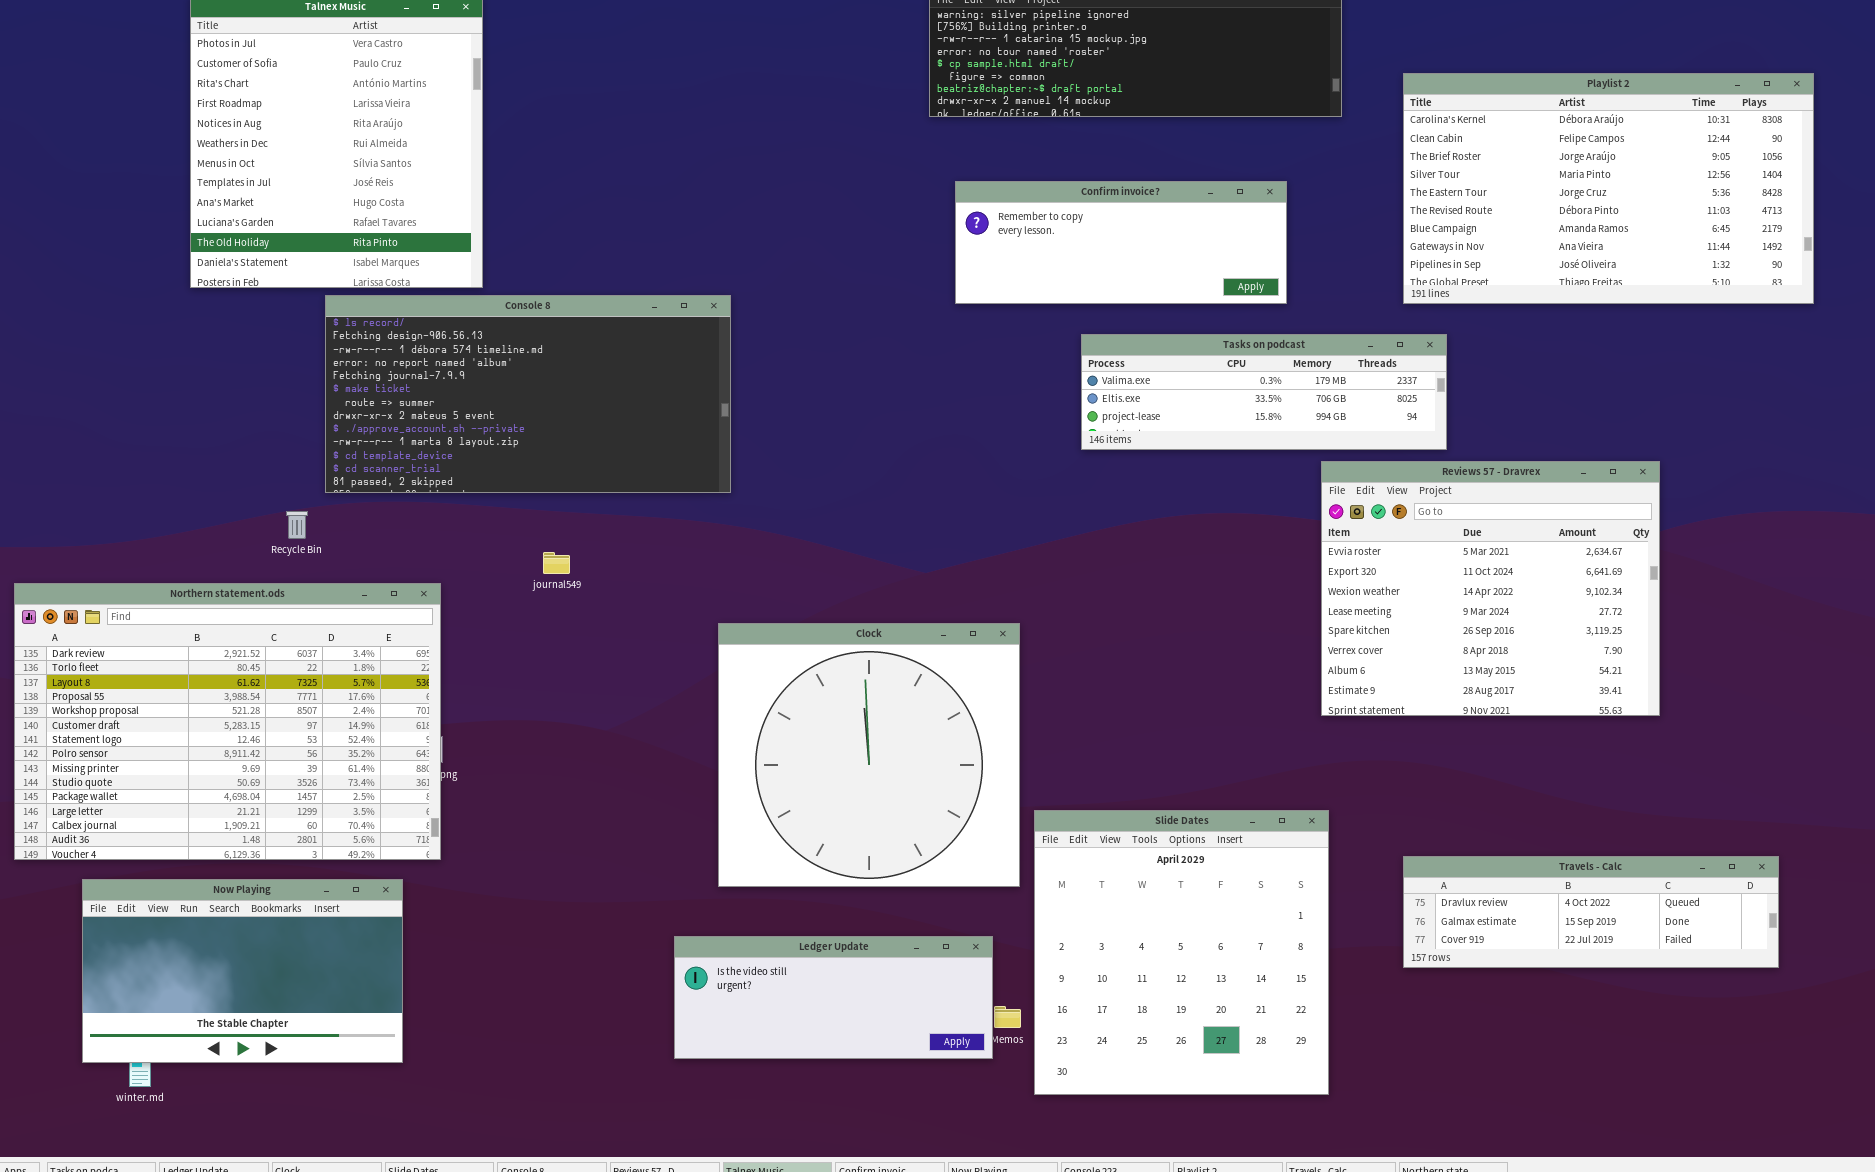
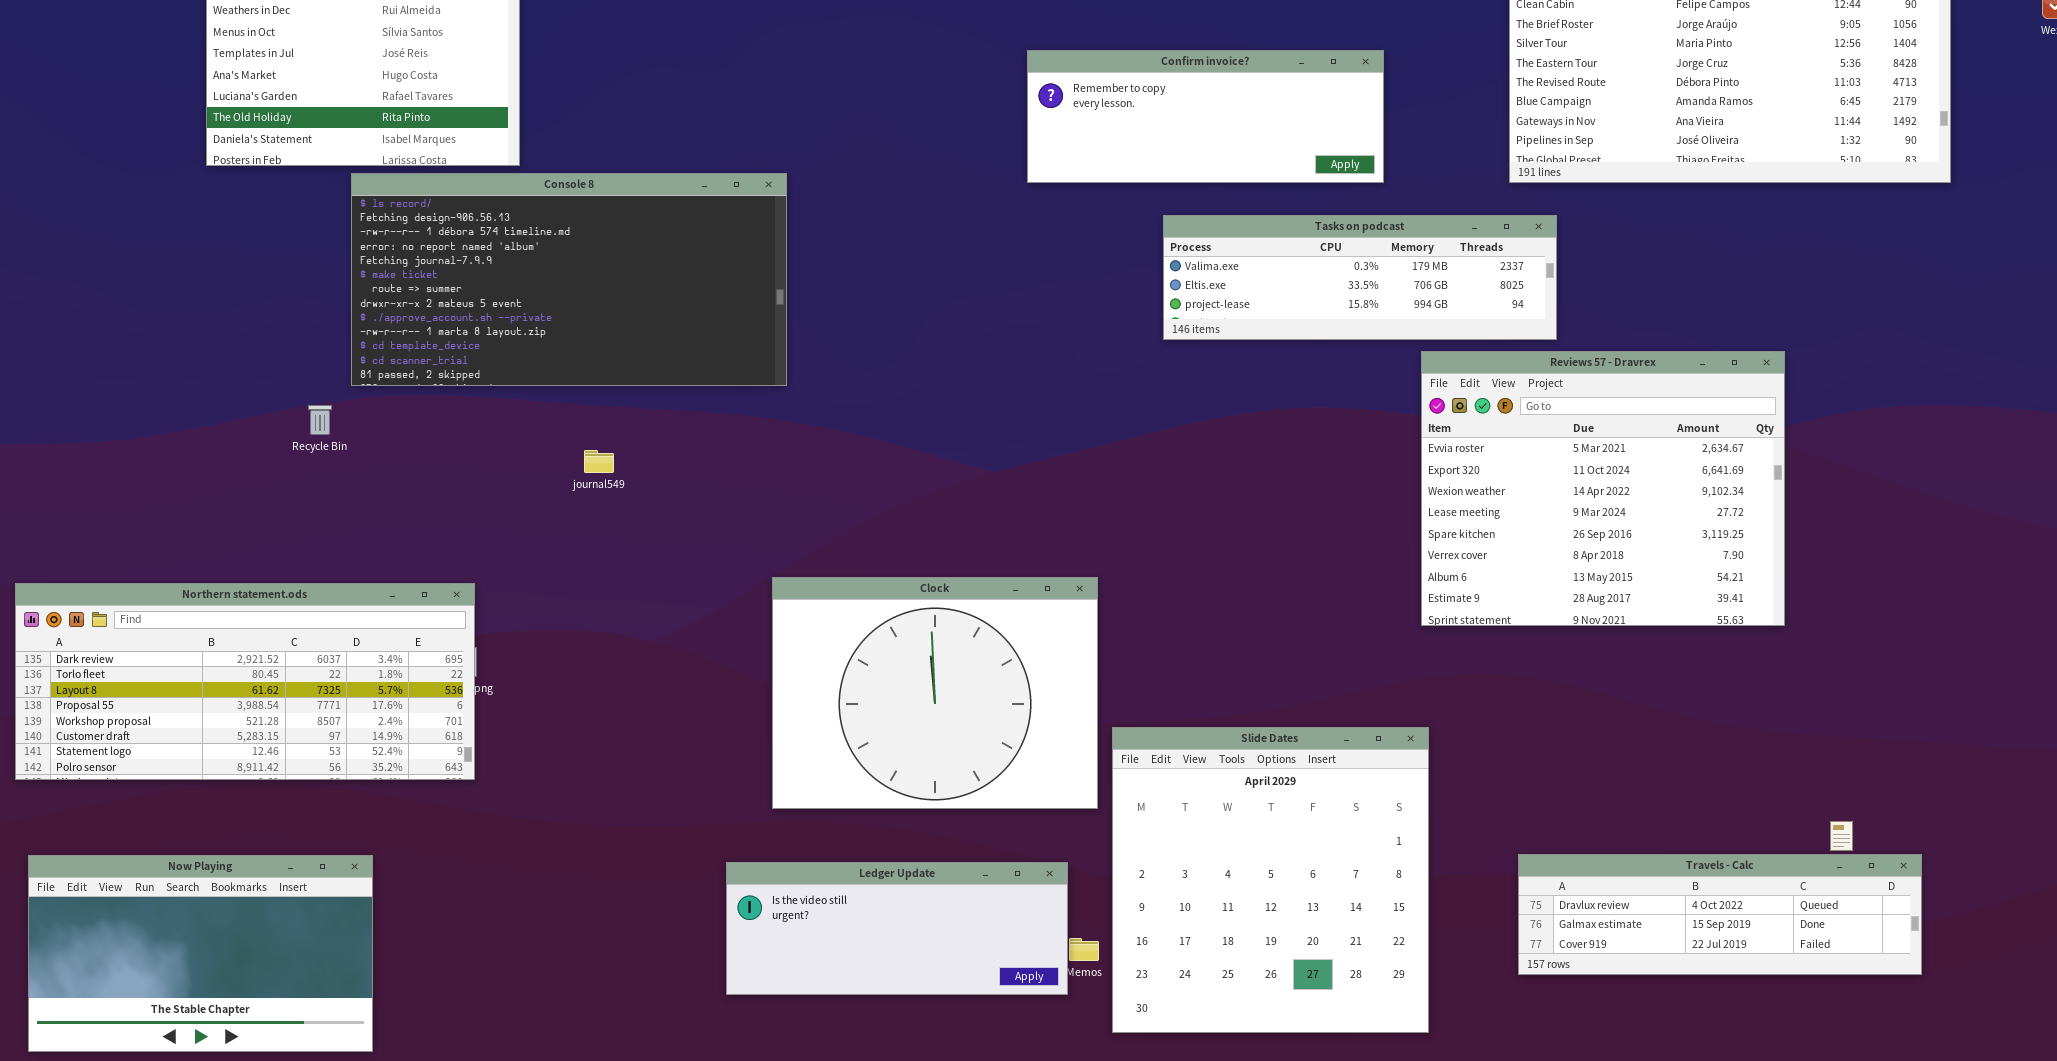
Northern statement.ods: [14,583,441,860] -> [15,583,475,780], resized
Clock: [718,623,1020,887] -> [772,577,1098,809], resized
Travels - Calc: [1403,856,1779,968] -> [1518,854,1922,975], moved
Now Playing: [82,879,403,1063] -> [28,855,373,1052], moved

